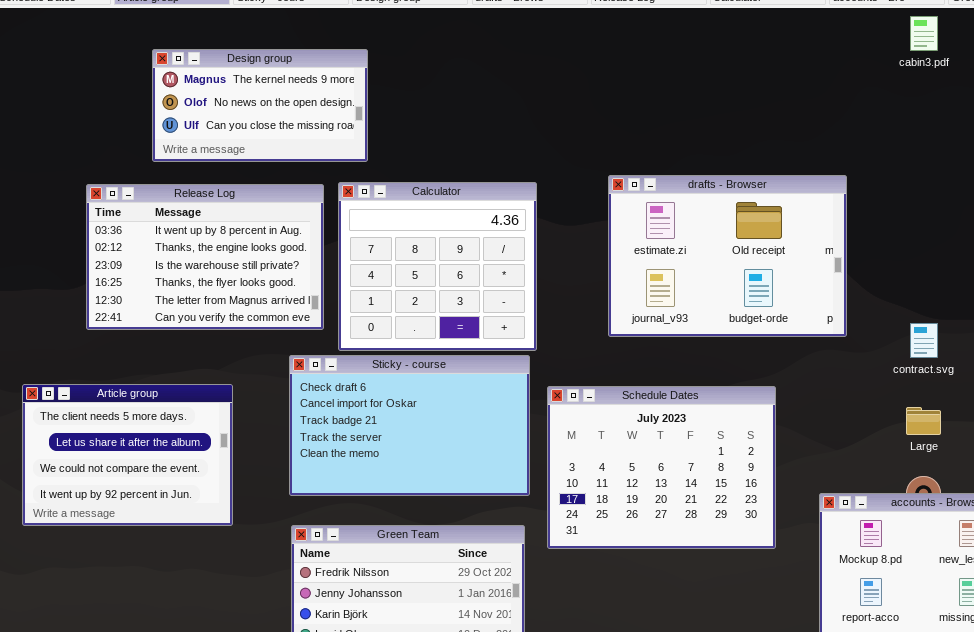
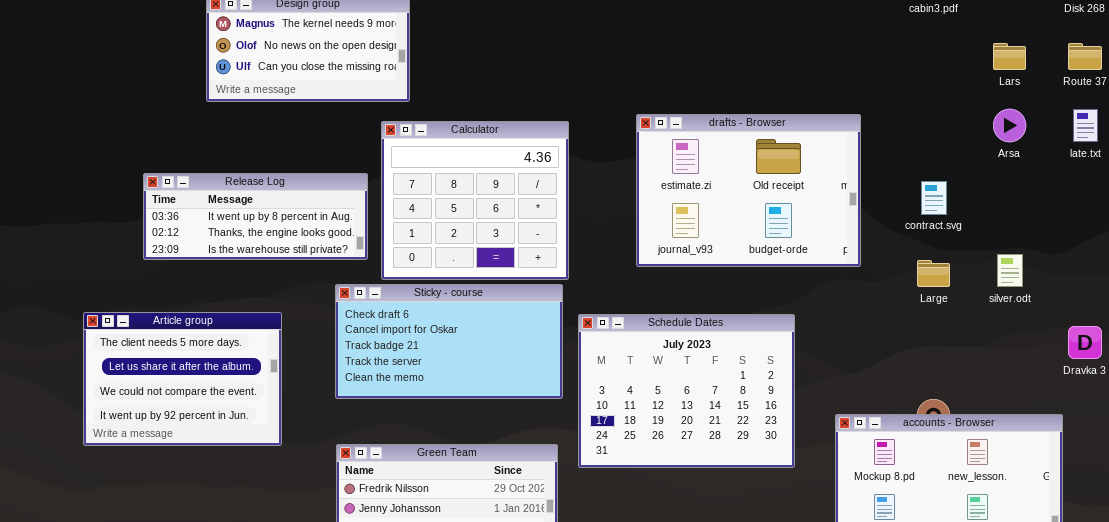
Release Log: [86,184,324,330] -> [143,173,368,260], resized
contract.svg: [910,323,938,358] -> [921,181,947,215], moved
Sticky - course: [289,355,530,496] -> [335,284,563,399], resized
Large: [906,407,941,435] -> [917,260,950,287], moved

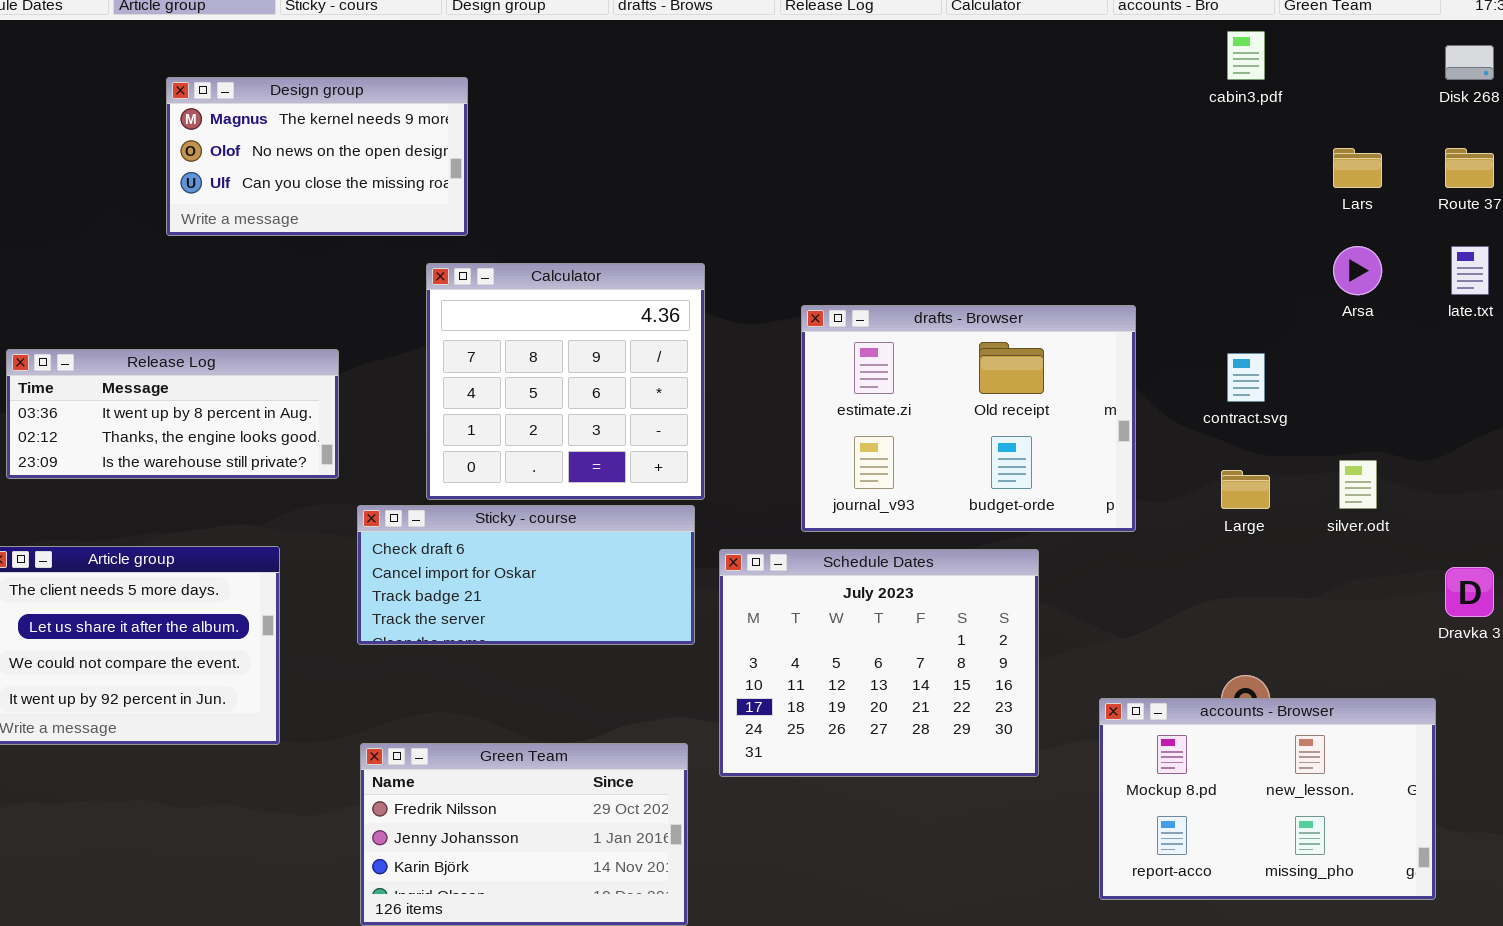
drafts - Browser: [636,114,861,267] -> [801,305,1136,532], moved
Release Log: [143,173,368,260] -> [6,349,339,479], moved
Sticky - course: [335,284,563,399] -> [357,505,695,645], resized

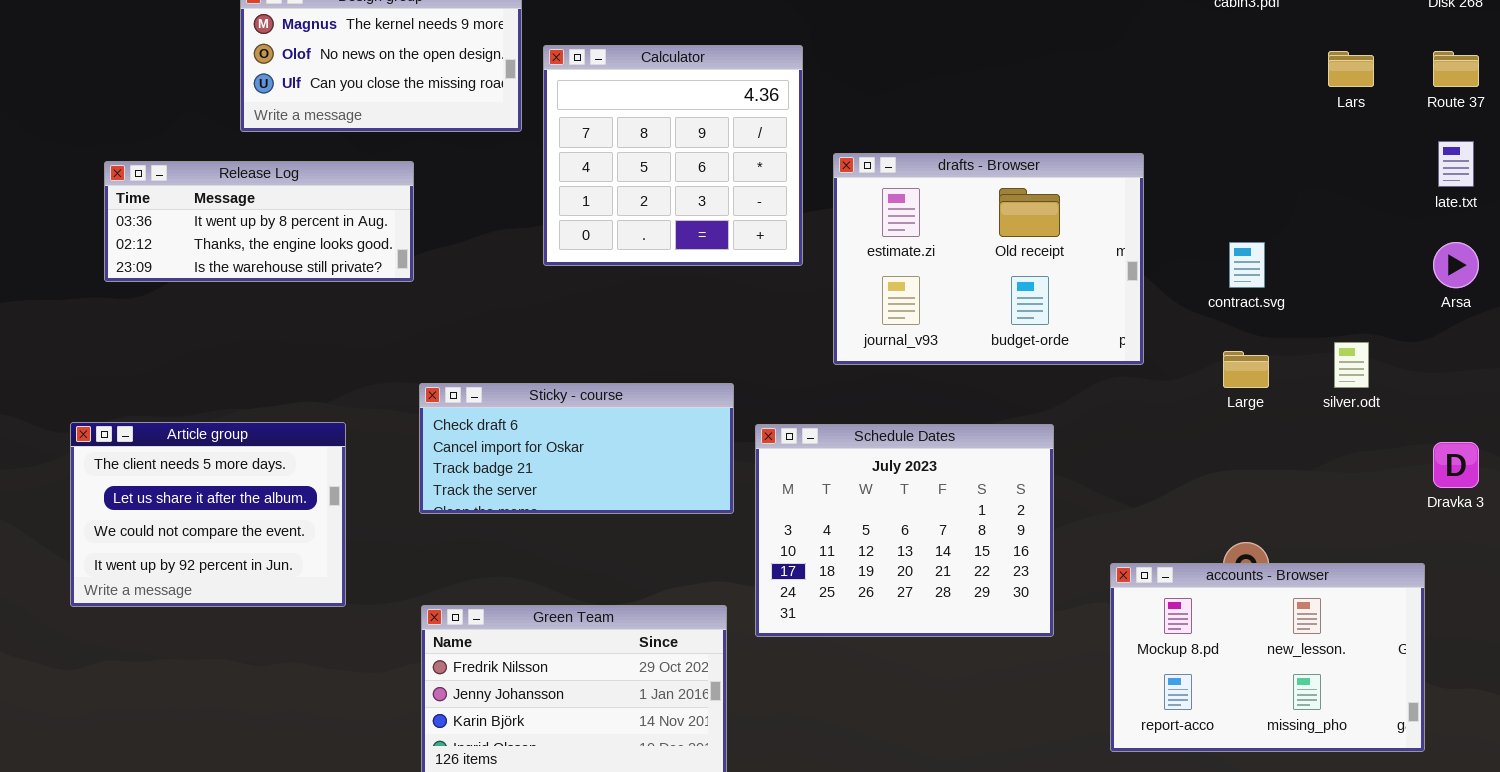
Arsa: [1333,246,1382,295] -> [1433,242,1479,288], moved
Calculator: [426,263,705,500] -> [543,45,803,266], moved
drafts - Browser: [801,305,1136,532] -> [833,153,1144,365], moved
Release Log: [6,349,339,479] -> [104,161,414,282], moved

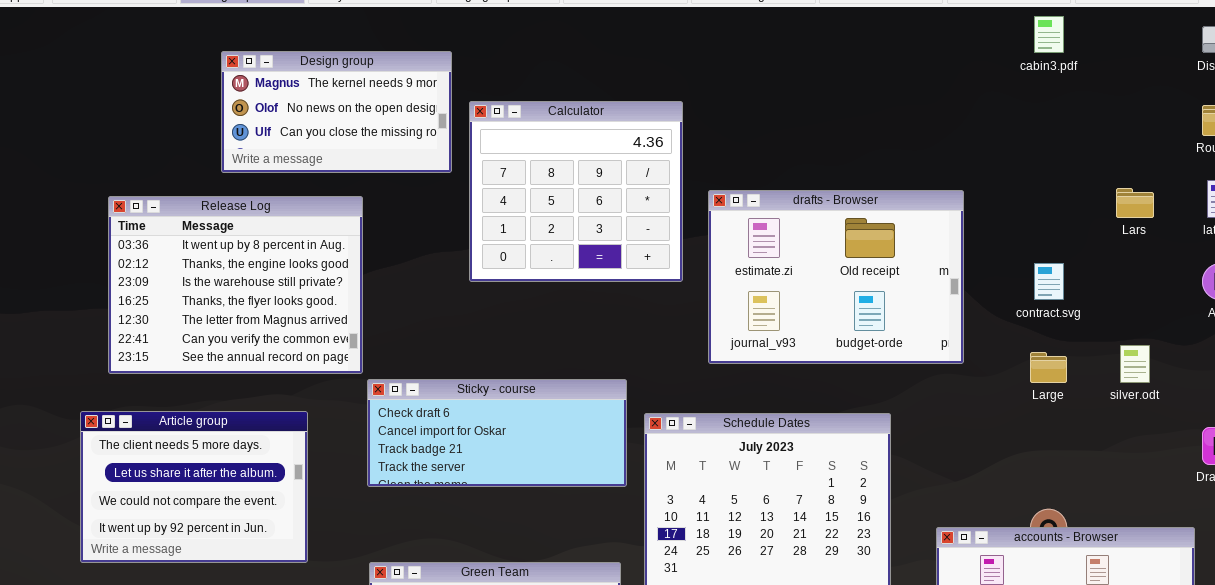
Lars: [1328,51,1374,87] -> [1116,188,1154,218], moved
Release Log: [104,161,414,282] -> [108,196,363,374], resized

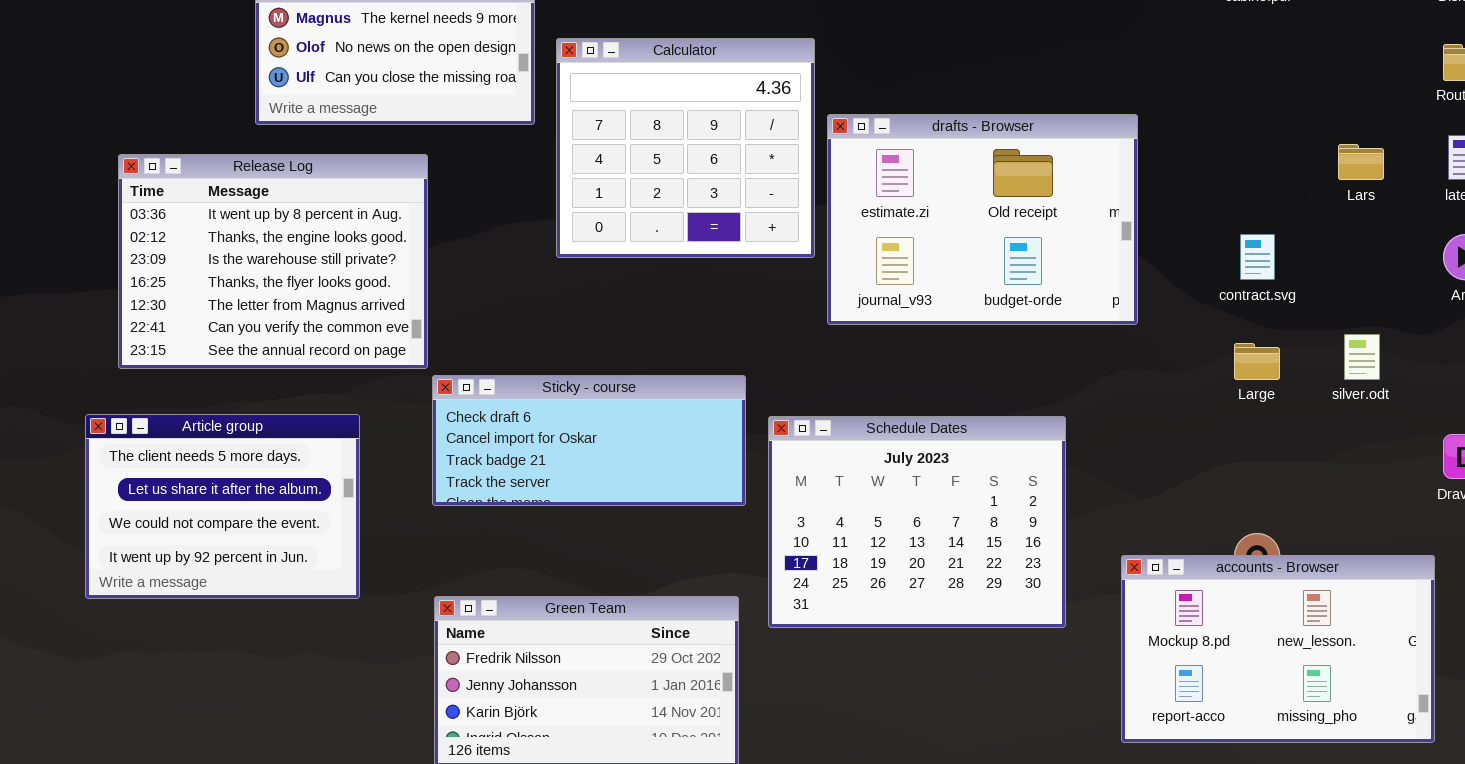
drafts - Browser: [708,190,964,364] -> [827,114,1138,325], moved

